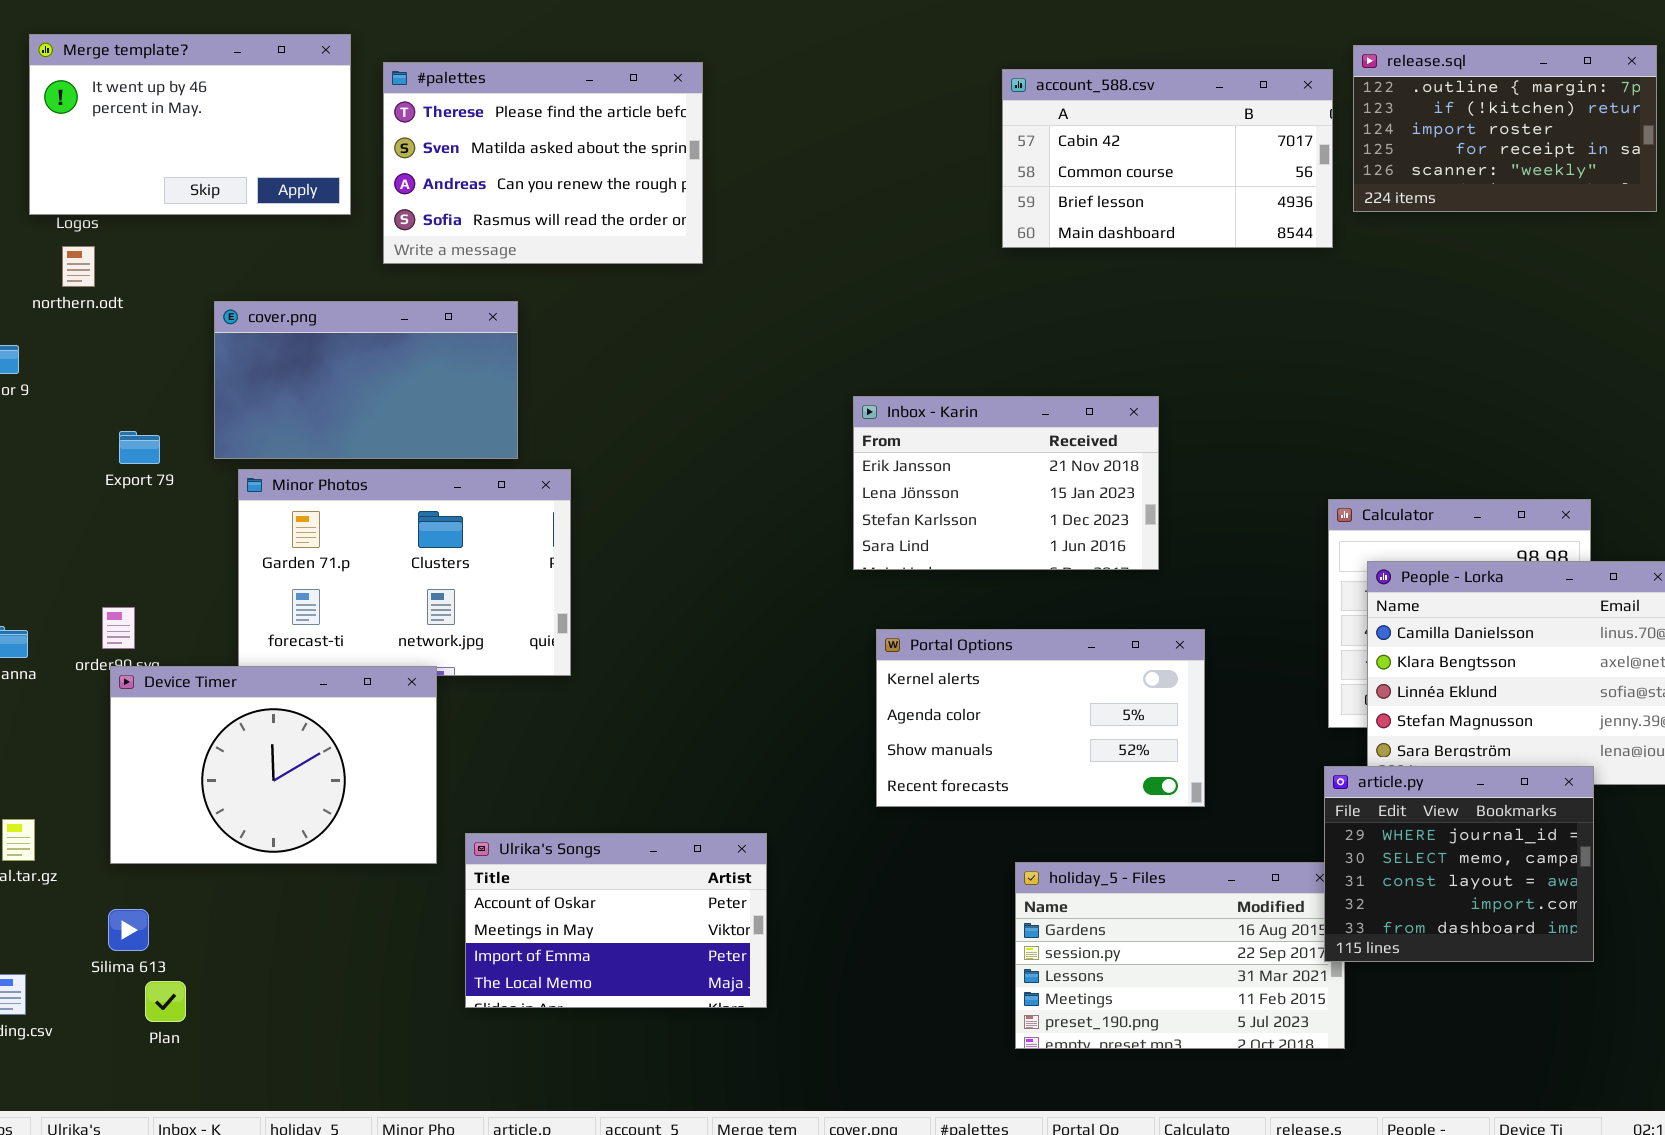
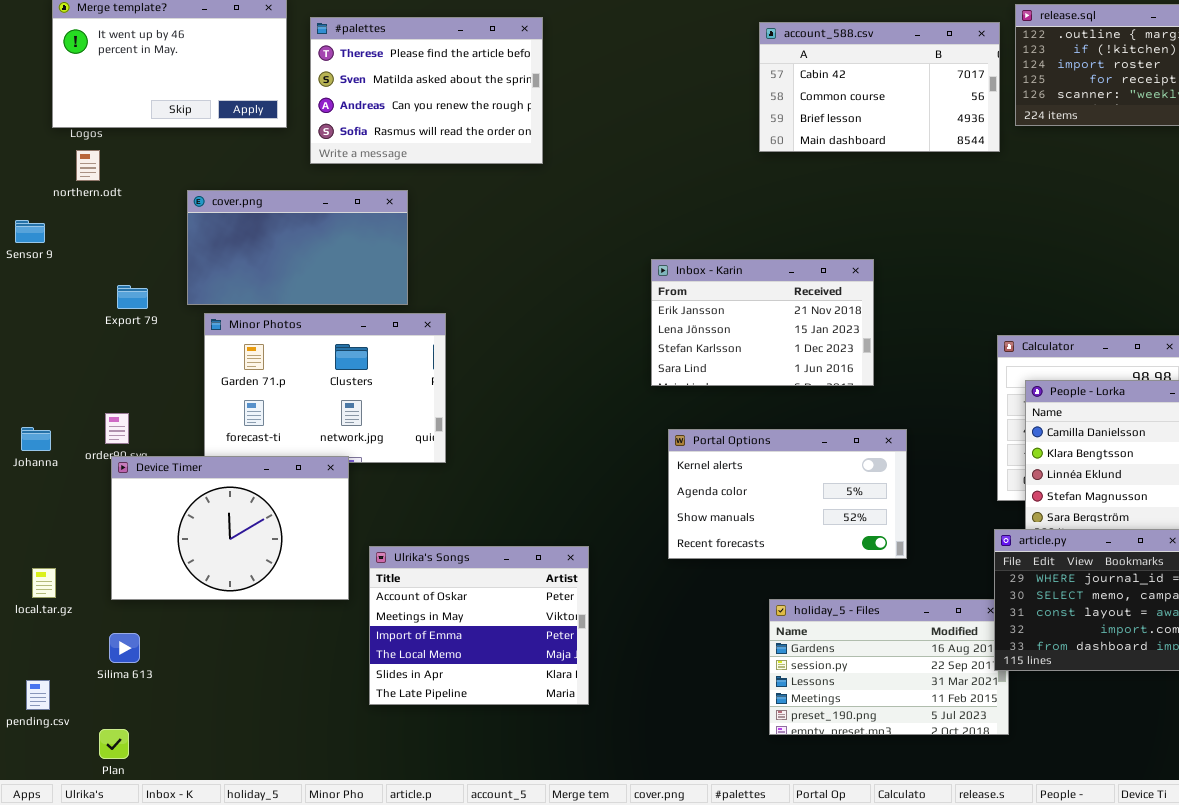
Ulrika's Songs: [465,833,767,1008] -> [369,546,589,705], resized
Plan: [145,981,186,1022] -> [99,729,129,759], moved

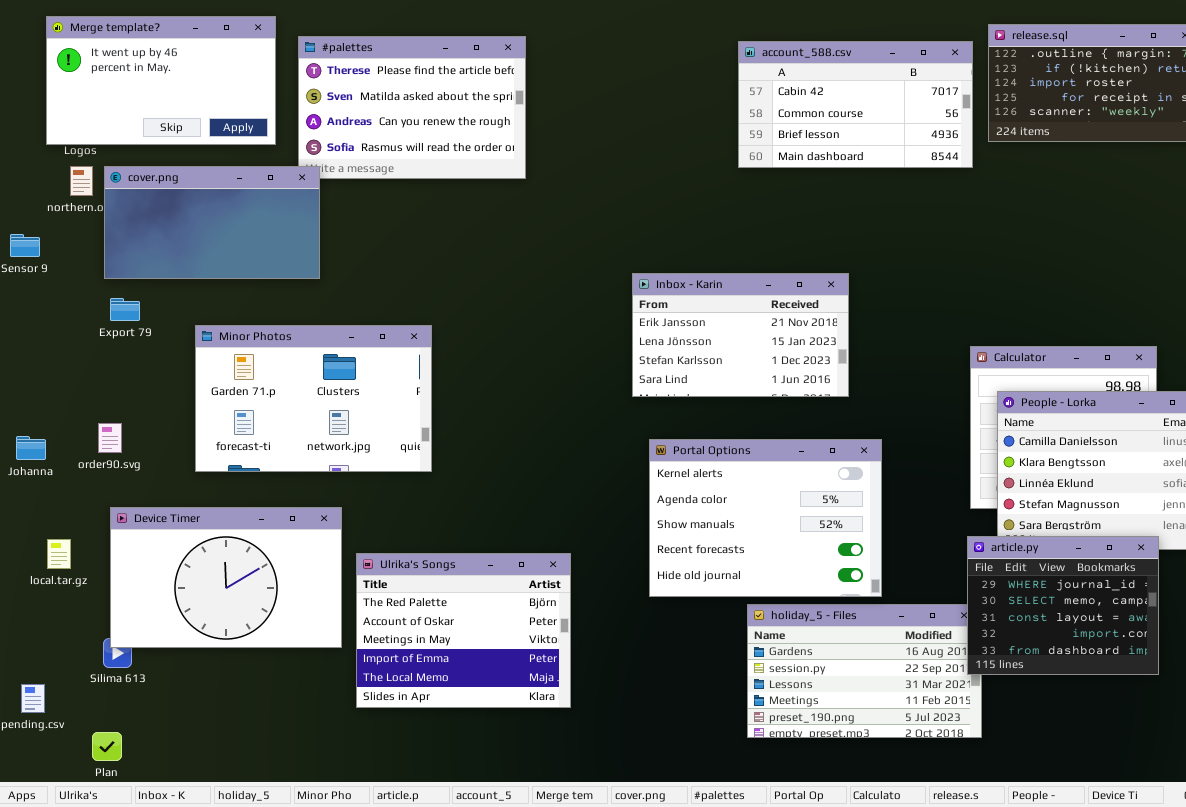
cover.png: [187,190,408,305] -> [104,166,320,279], moved
Portal Options: [668,429,907,559] -> [649,439,882,597], resized
Device Timer: [111,456,349,600] -> [110,507,342,648], moved
Ulrika's Songs: [369,546,589,705] -> [356,553,571,708], scrolled up 1 row
local.tar.gz: [32,568,56,598] -> [47,539,71,569], moved

